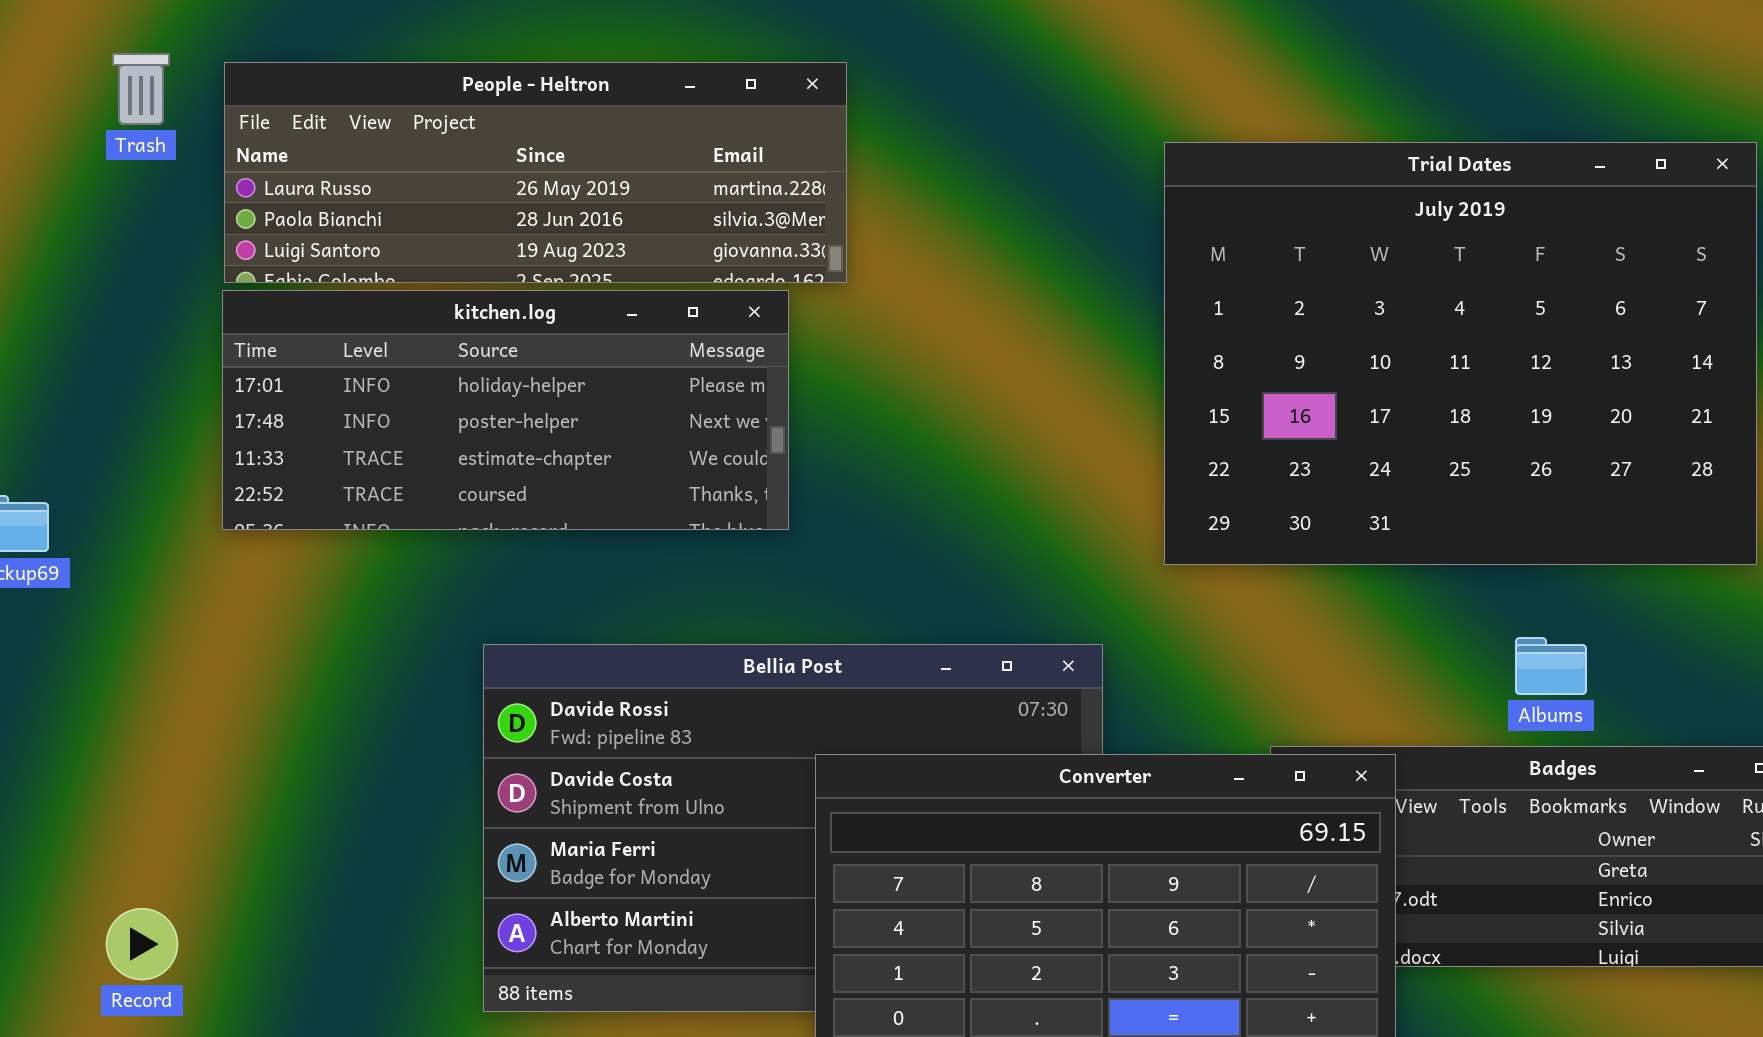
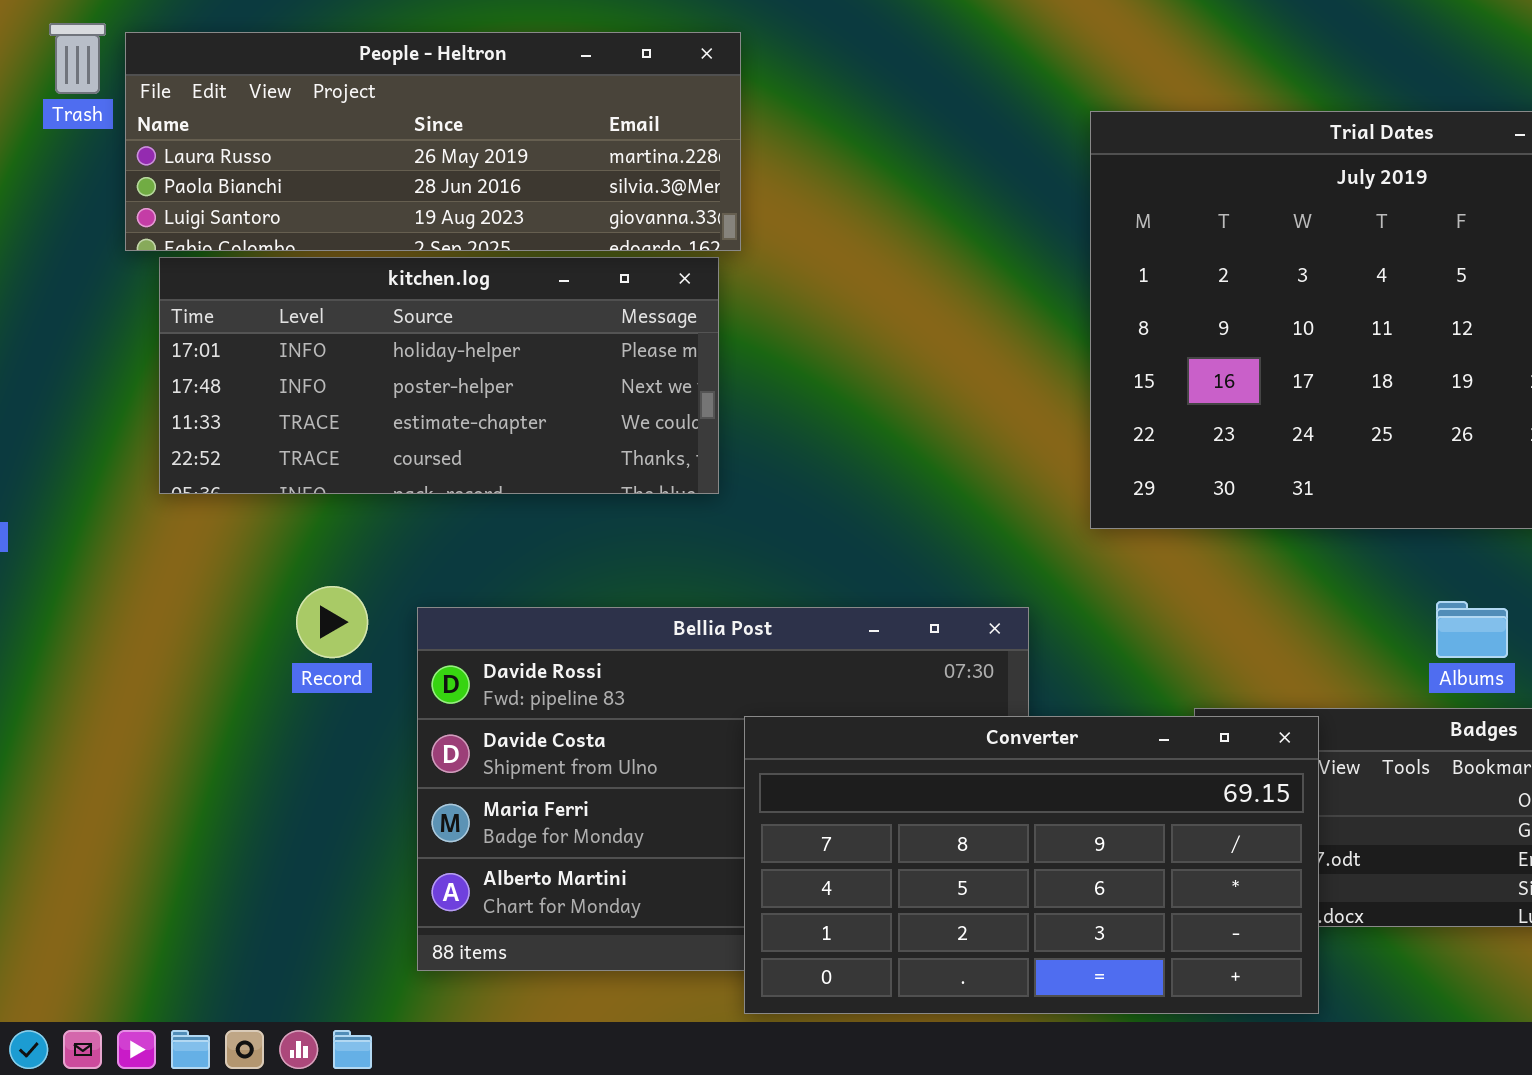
People - Heltron: [224,62,847,283] -> [125,32,741,251], moved
Record: [106,908,178,980] -> [296,586,368,658], moved

